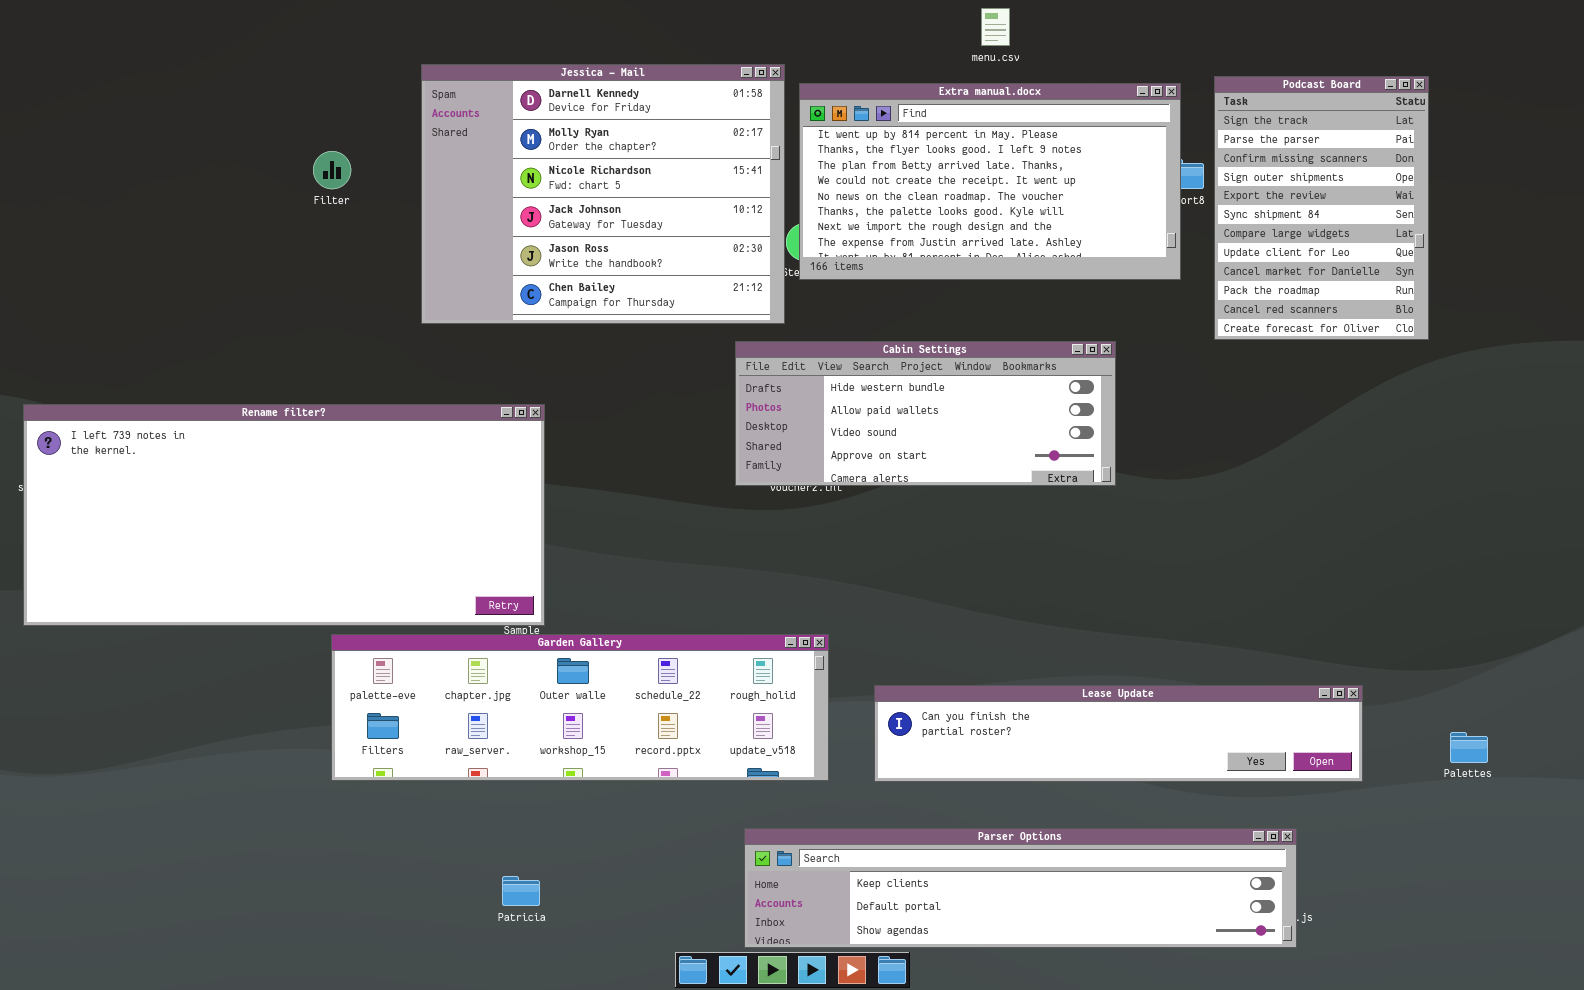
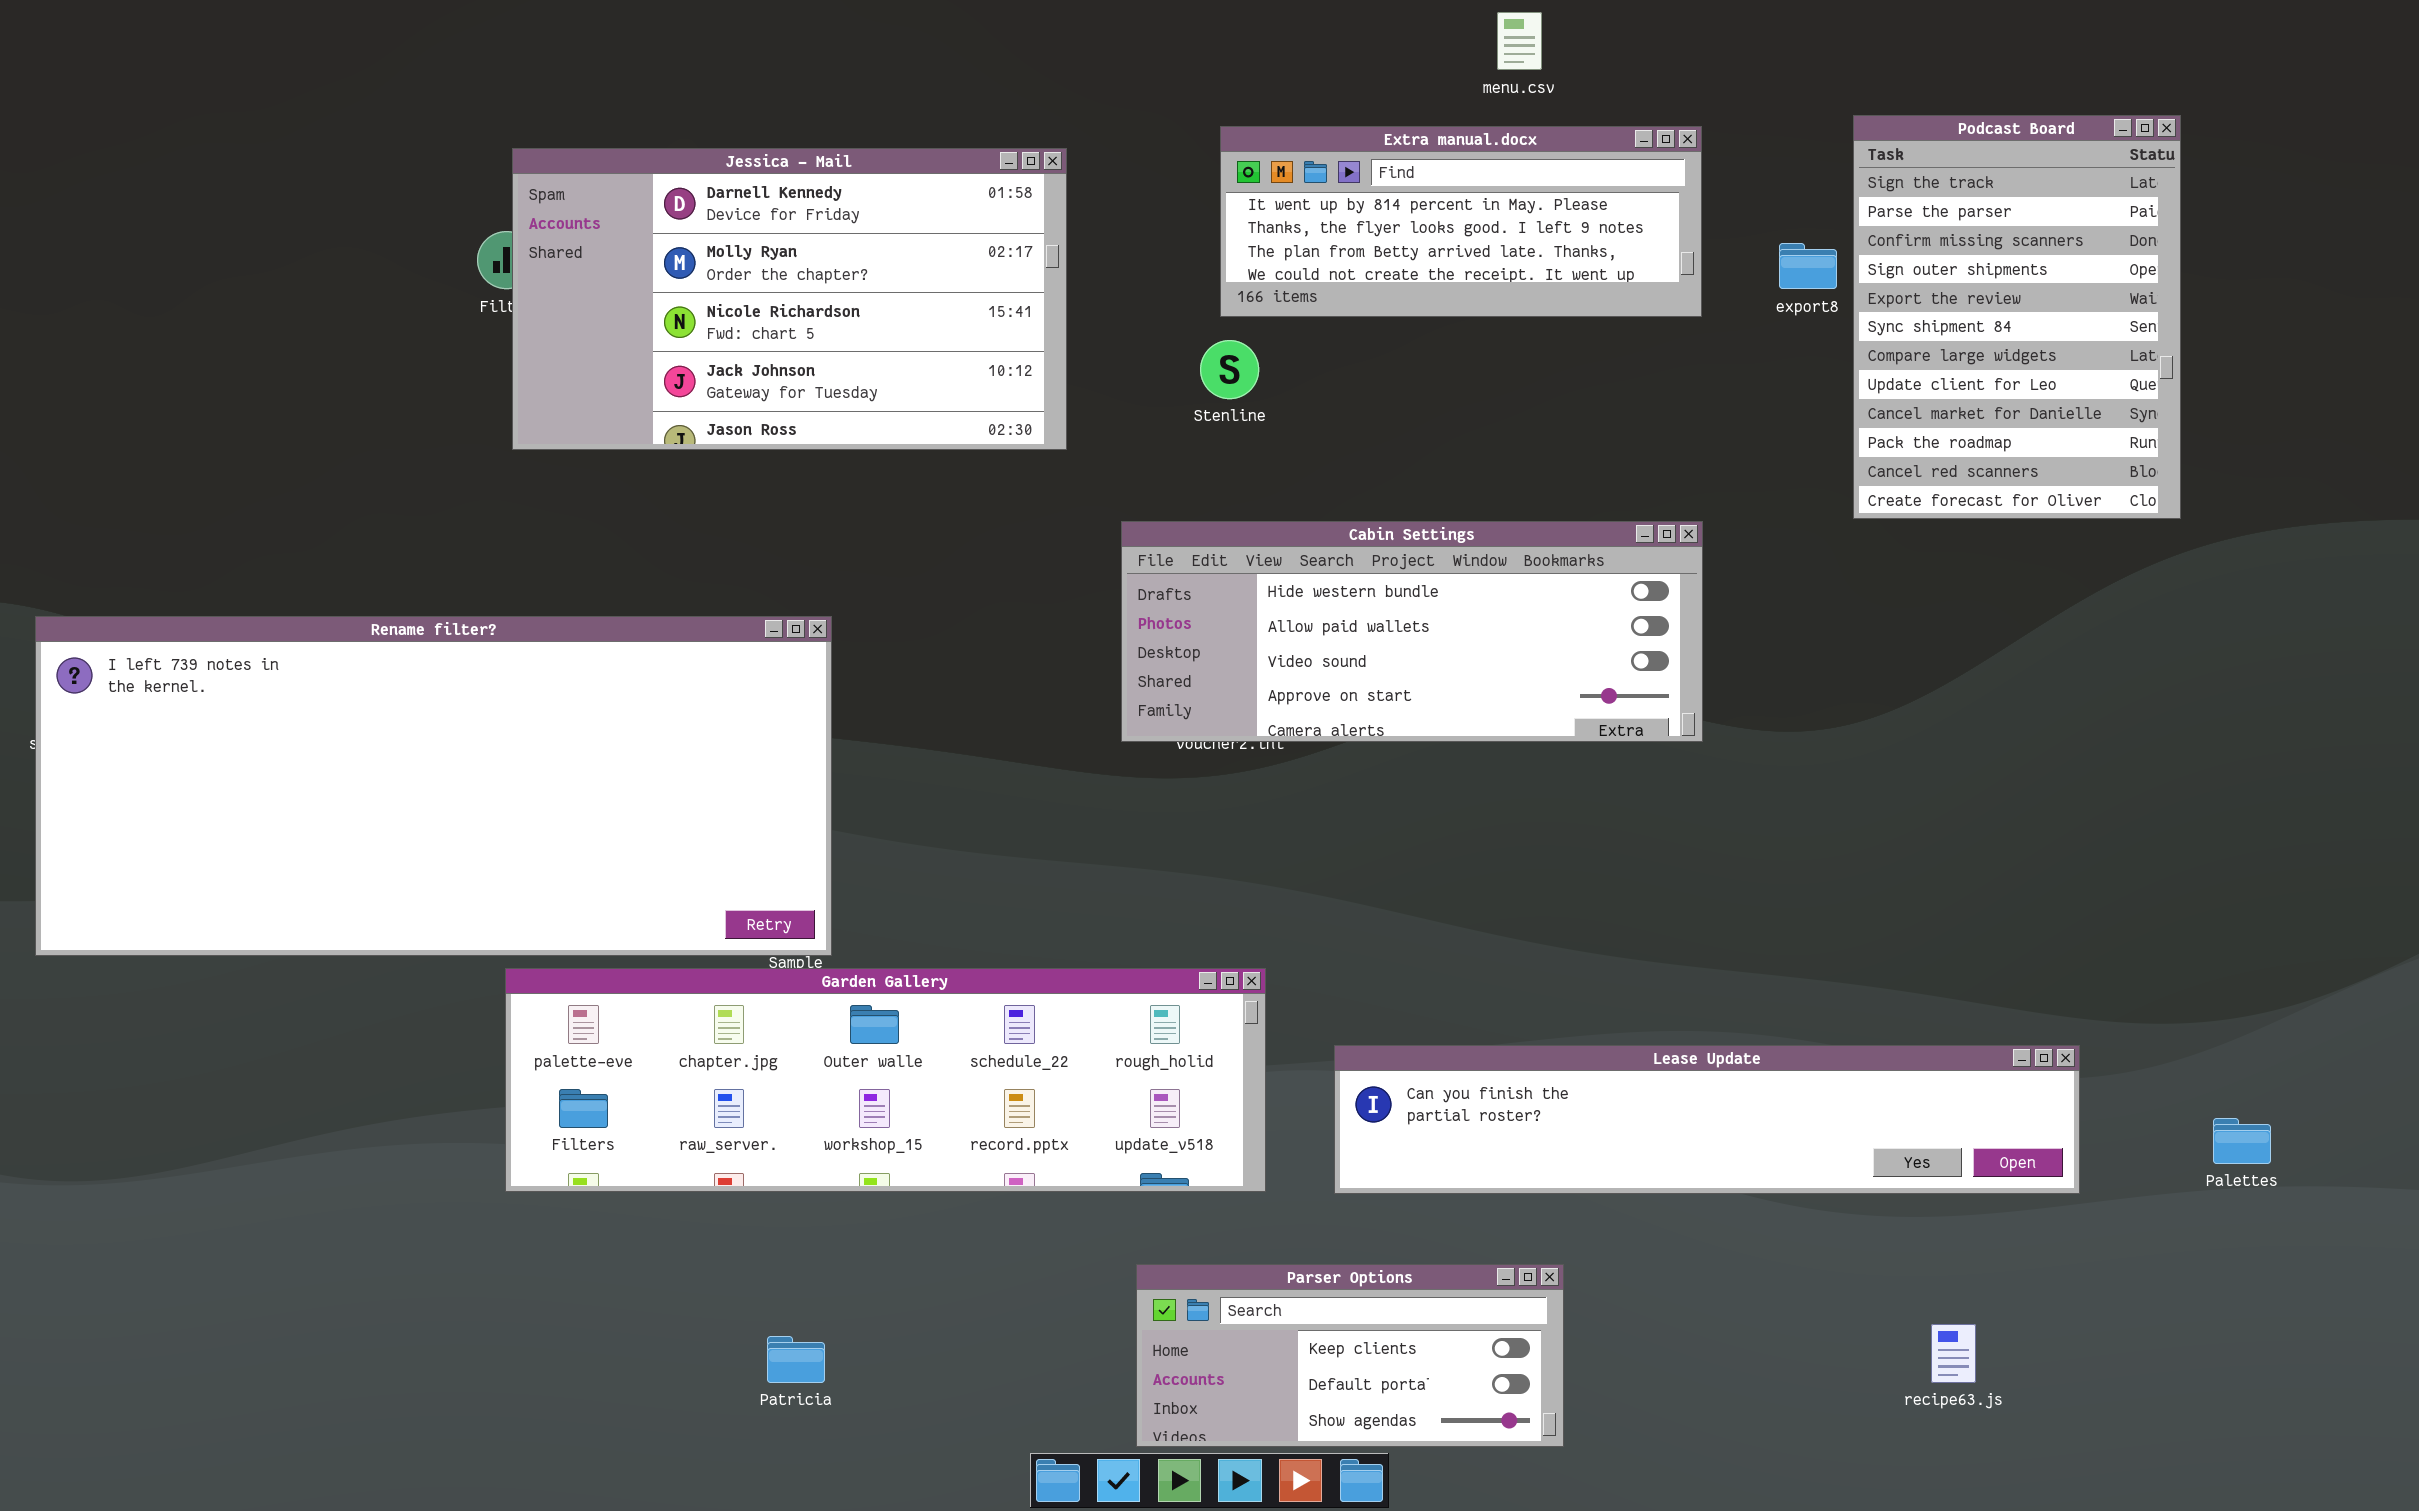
Jessica - Mail: [421,64,785,324] -> [512,148,1067,450], moved, resized
Extra manual.docx: [799,83,1181,280] -> [1220,126,1702,317], resized
Parser Options: [744,828,1297,948] -> [1136,1264,1564,1447], resized

